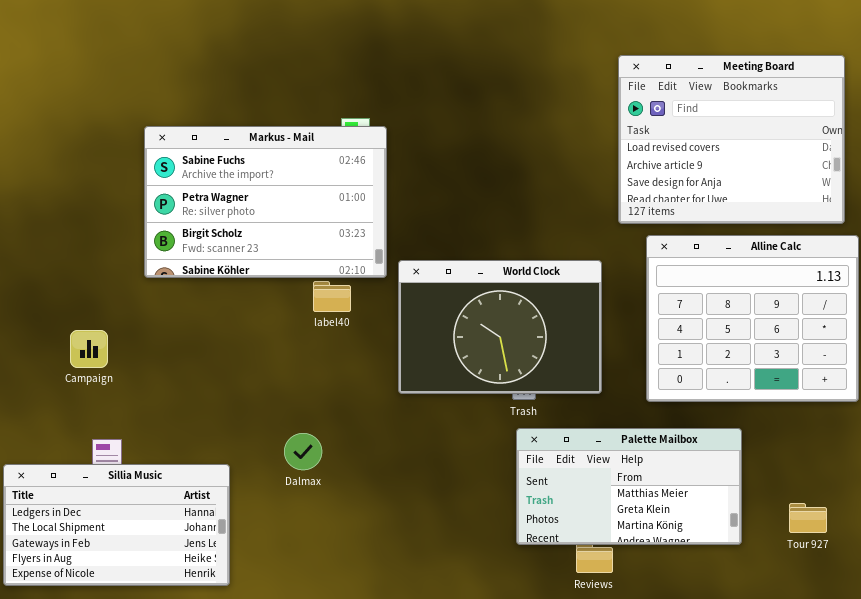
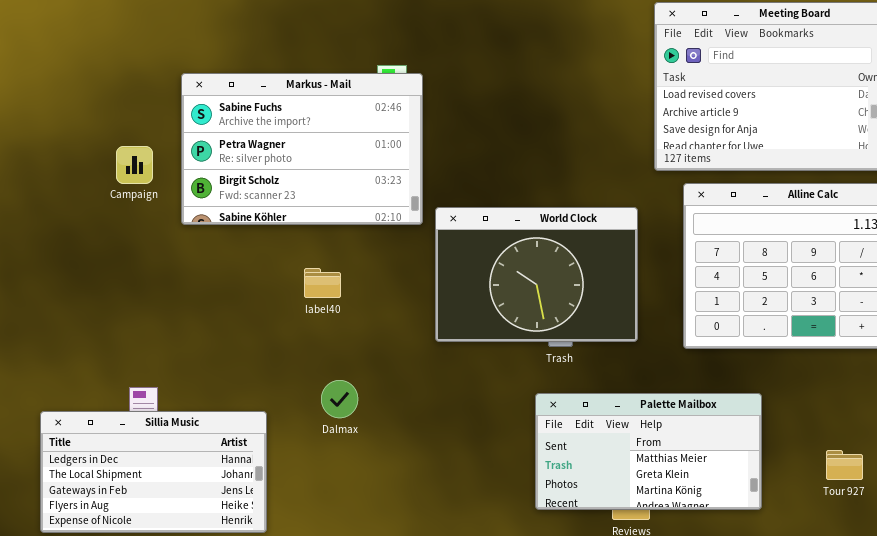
label40: [313,281,351,312] -> [304,268,341,298], moved
Campaign: [70,330,108,368] -> [116,146,153,184], moved
Palette Mailbox: [516,428,742,545] -> [535,393,762,510], moved

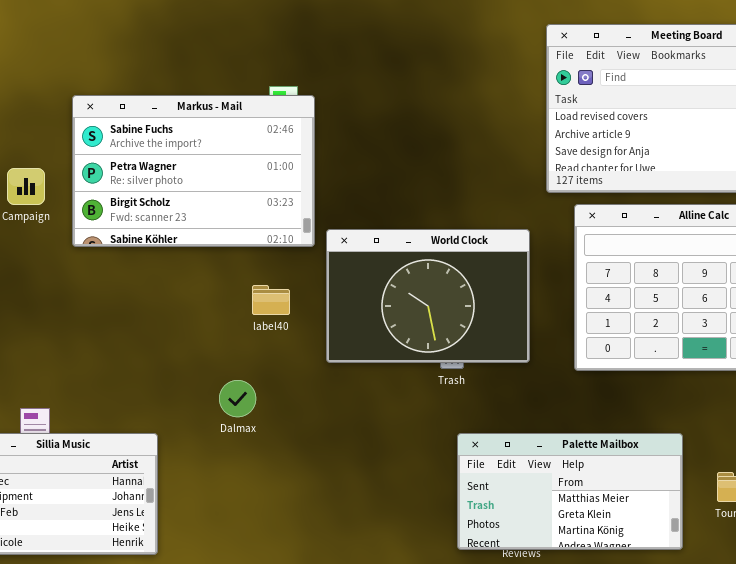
label40: [304,268,341,298] -> [252,285,290,315], moved
Dalmax: [321,380,358,418] -> [219,380,256,417], moved
Palette Mailbox: [535,393,762,510] -> [457,433,683,550], moved

